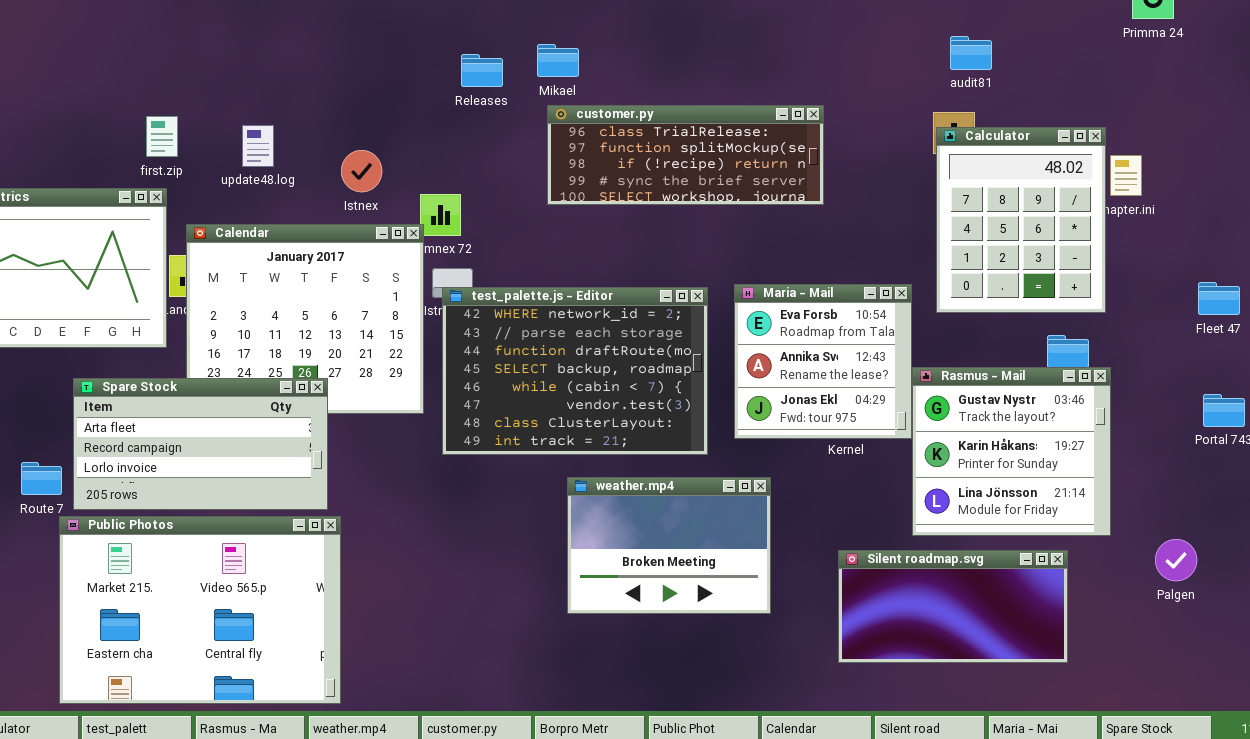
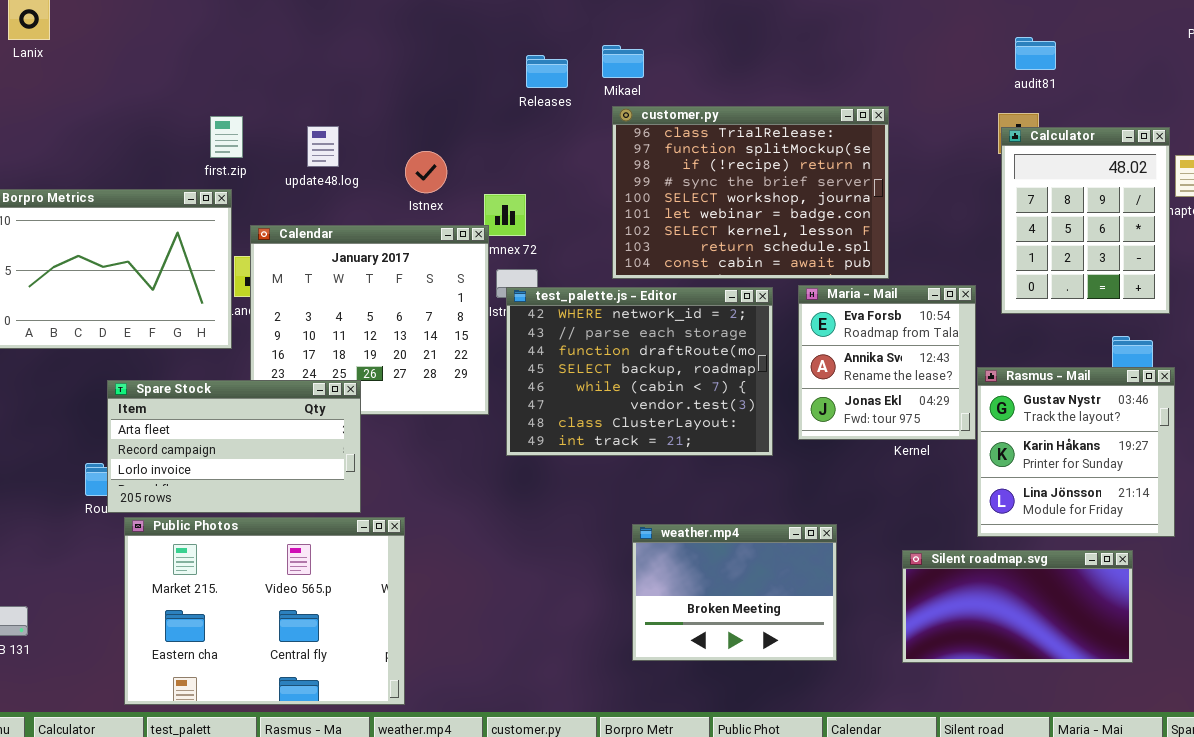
customer.py: [547,105,824,205] -> [612,106,889,279], resized
Spare Stock: [73,378,328,510] -> [107,380,361,513], moved
weather.mp4: [567,477,771,614] -> [632,524,837,661], moved

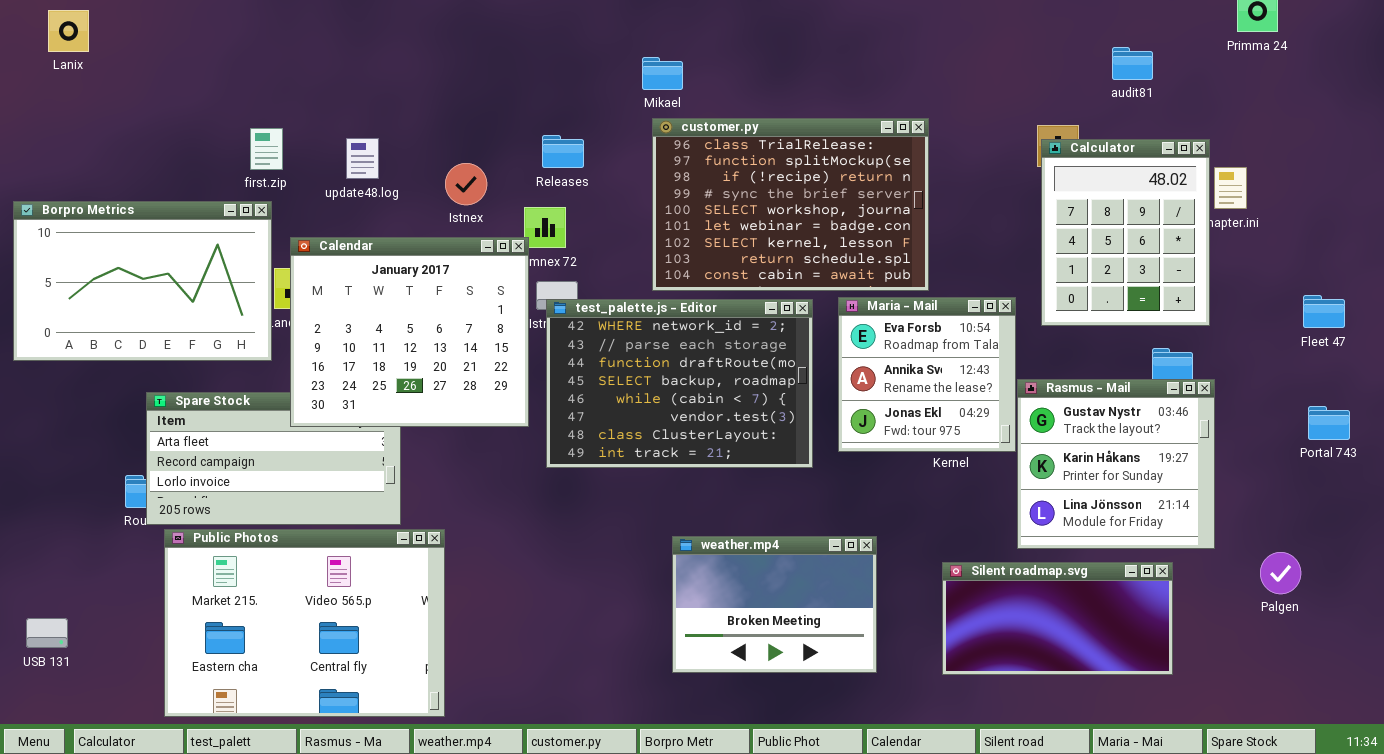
audit81: [1015,37,1056,70] -> [1112,47,1153,80], moved
Releases: [526,55,568,88] -> [542,135,584,168], moved
Calendar: [250,225,489,415] -> [290,237,529,427], raised

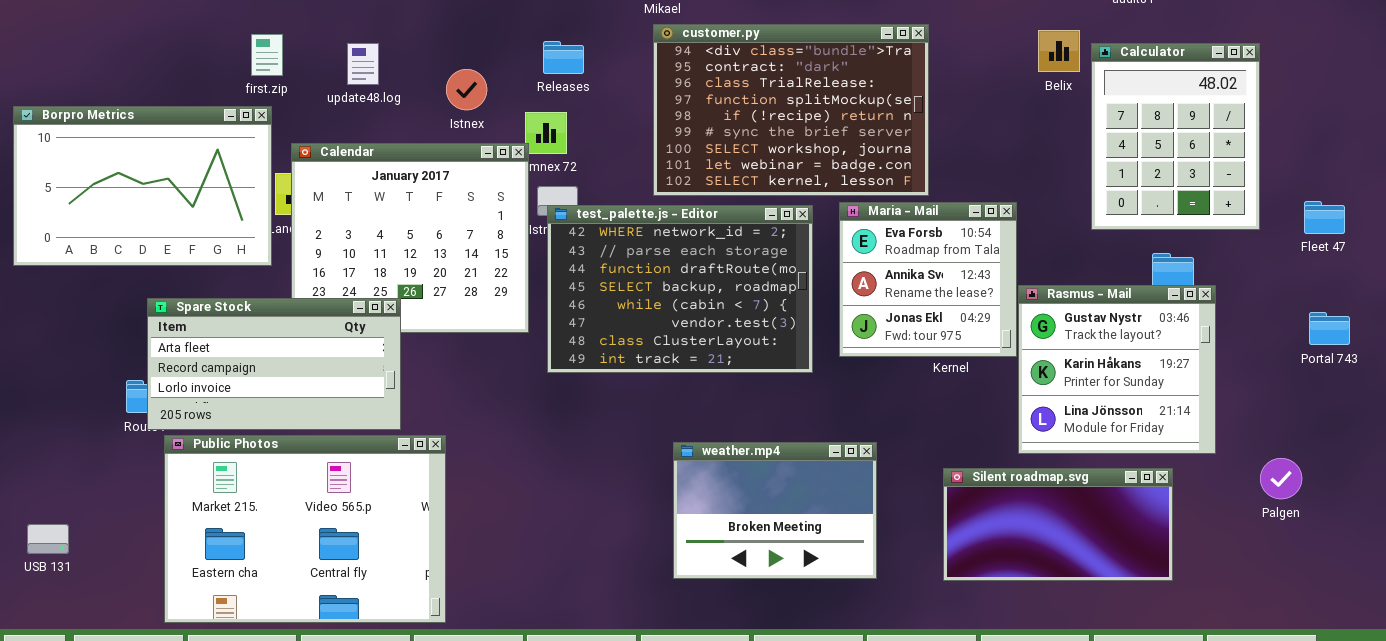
customer.py: [652,118,929,291] -> [653,24,929,196], scrolled up 2 rows
Calculator: [1041,139,1210,326] -> [1091,43,1260,230], moved
Spare Stock: [146,392,401,525] -> [147,298,401,430], raised

